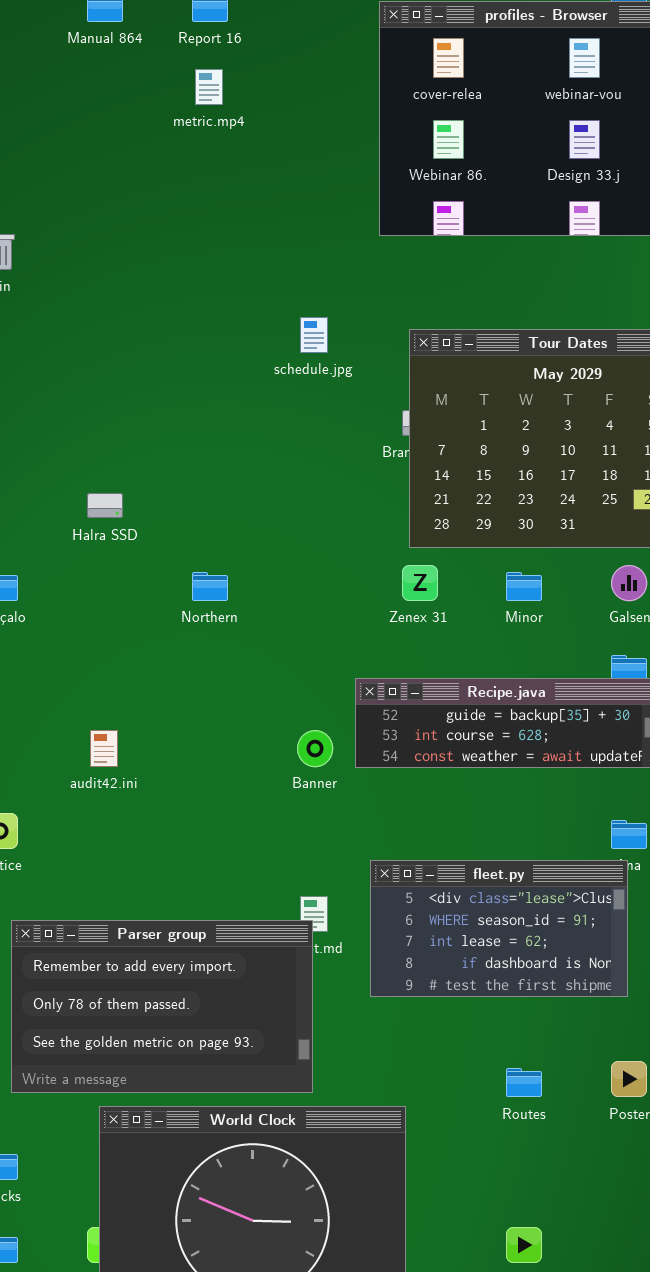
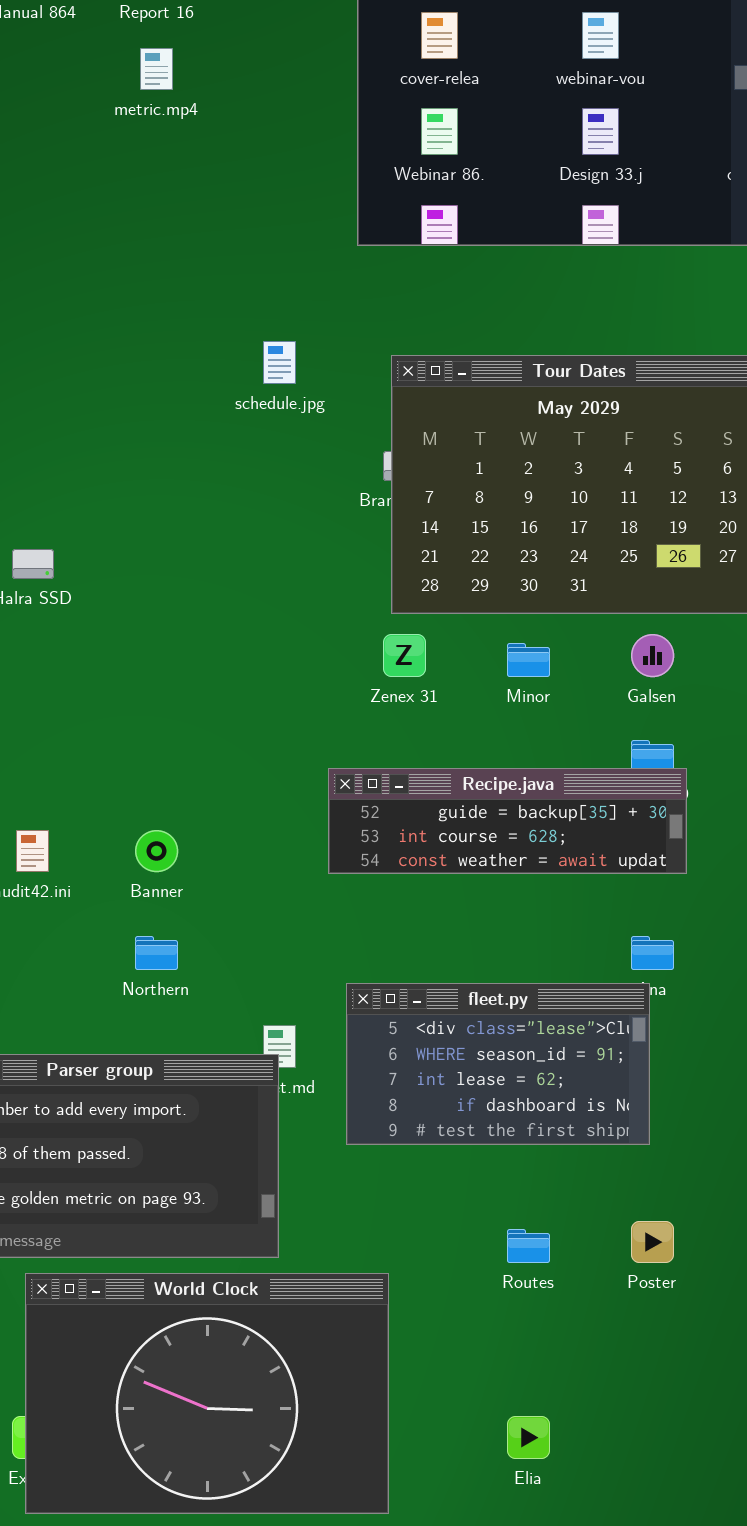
Northern: [192,572,228,601] -> [135,936,178,970], moved
Banner: [297,730,333,767] -> [135,830,178,872], moved

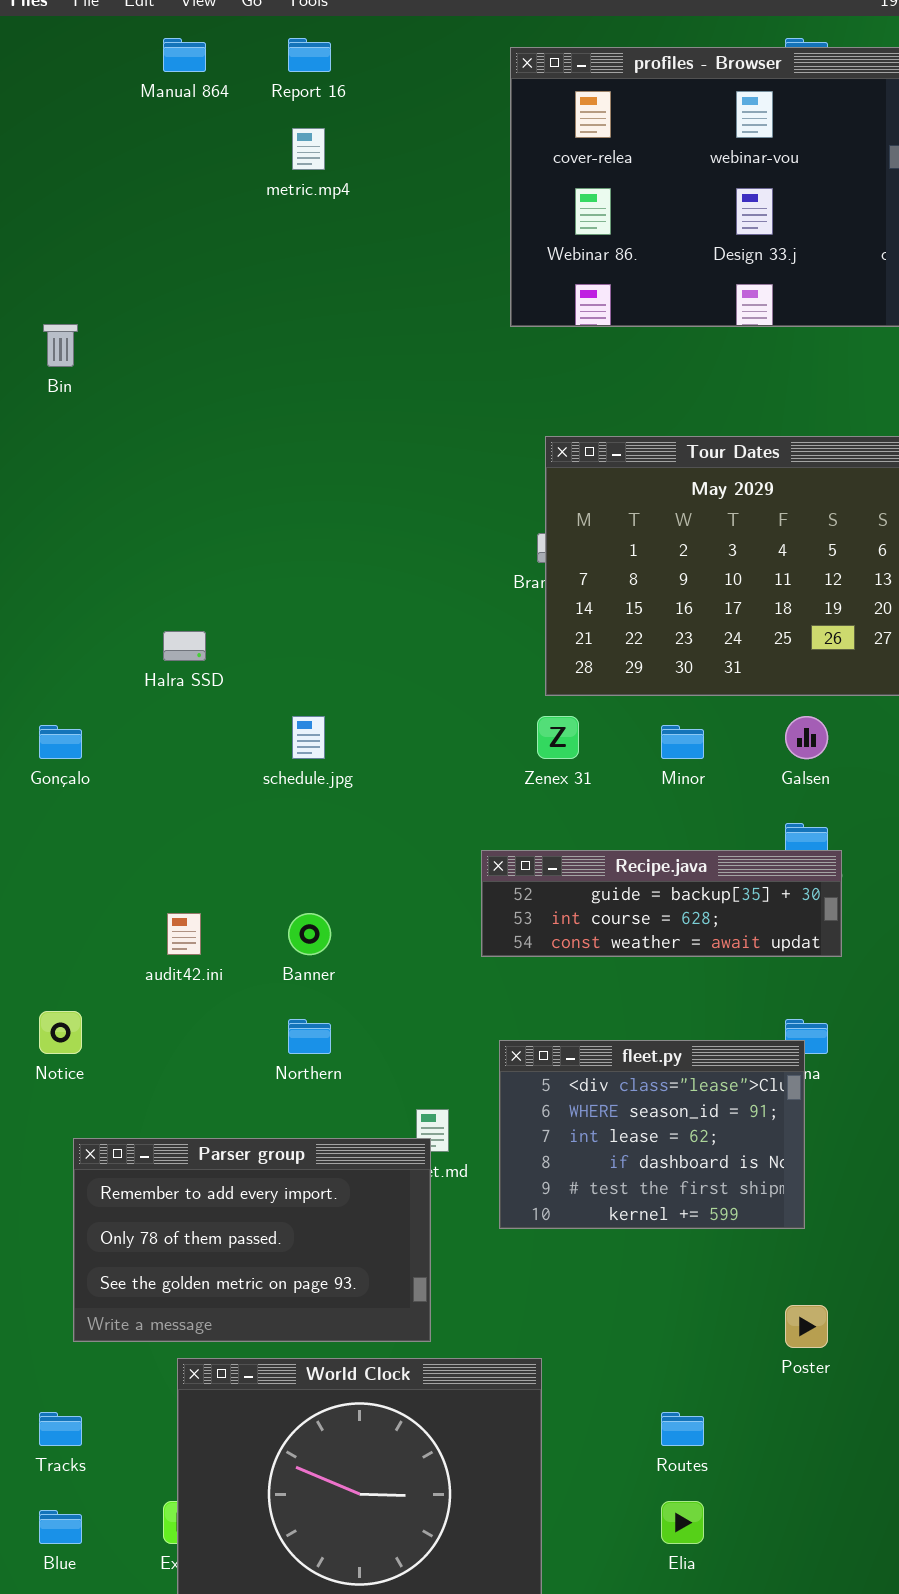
schedule.jpg: [263,341,296,384] -> [292,716,325,759], moved
fleet.py: [346,983,650,1145] -> [499,1040,805,1229], resized
Routes: [507,1229,550,1263] -> [661,1412,704,1446], moved

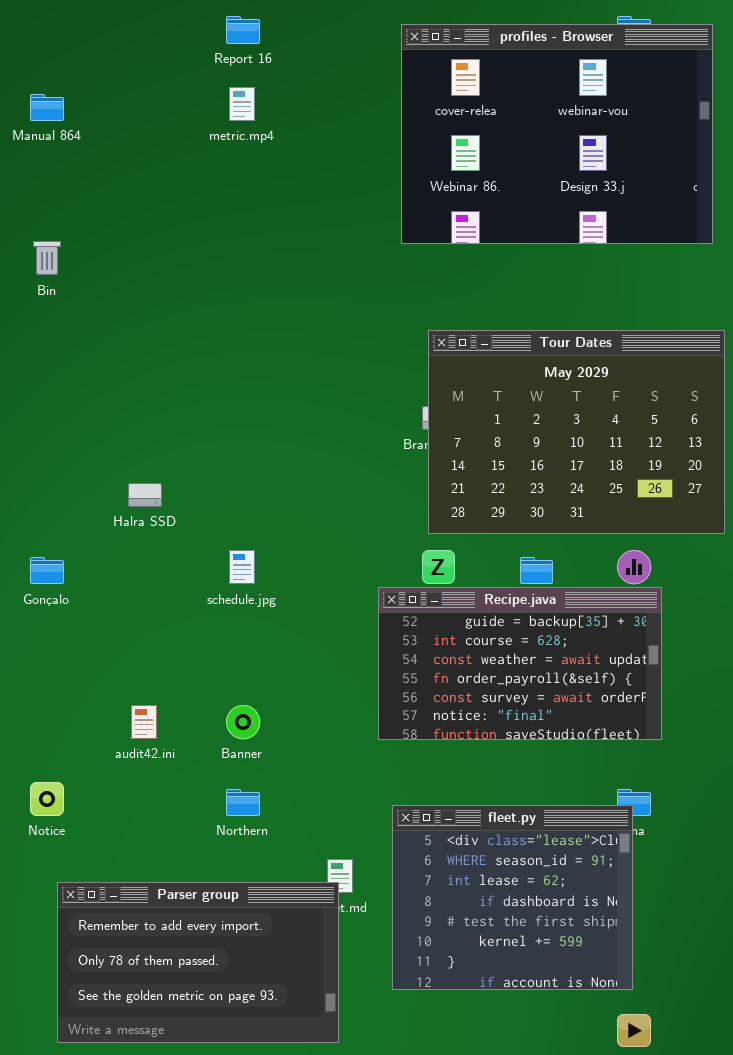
Manual 864: [163,38,206,72] -> [30,94,64,121], moved
Recipe.java: [481,850,842,957] -> [378,587,662,740], resized
fleet.py: [499,1040,805,1229] -> [392,805,633,990], resized

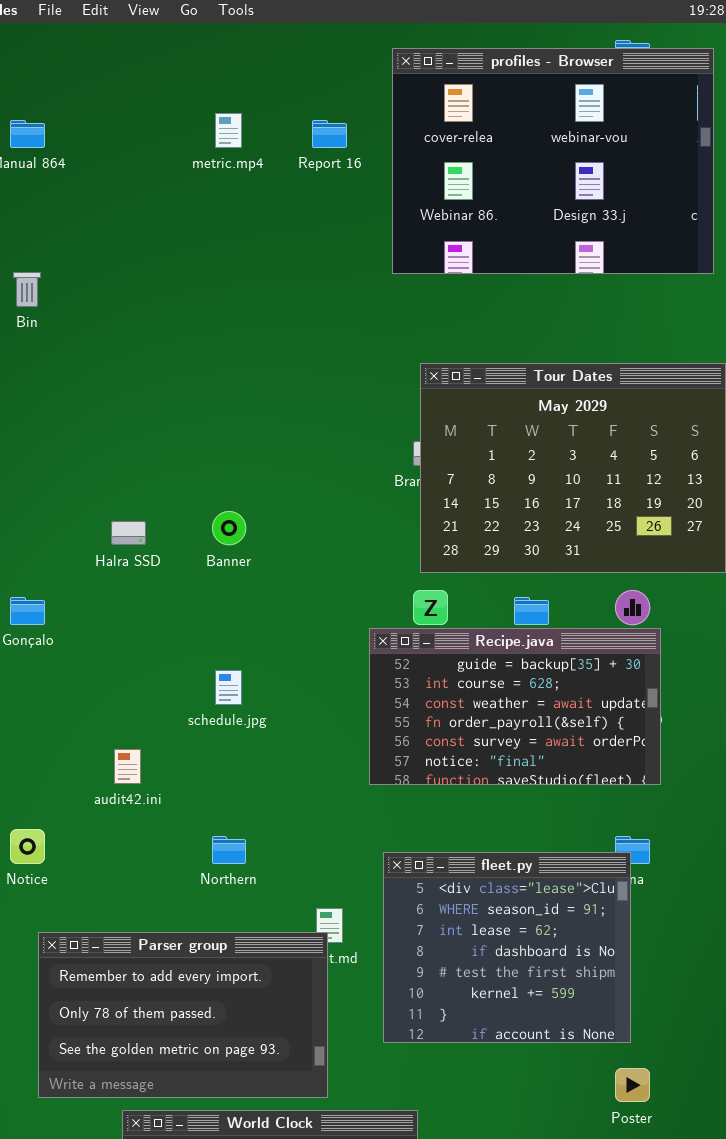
Report 16: [226,16,260,44] -> [312,120,347,148], moved
schedule.jpg: [229,550,255,584] -> [215,670,242,705], moved
Banner: [226,705,260,739] -> [212,511,246,545], moved

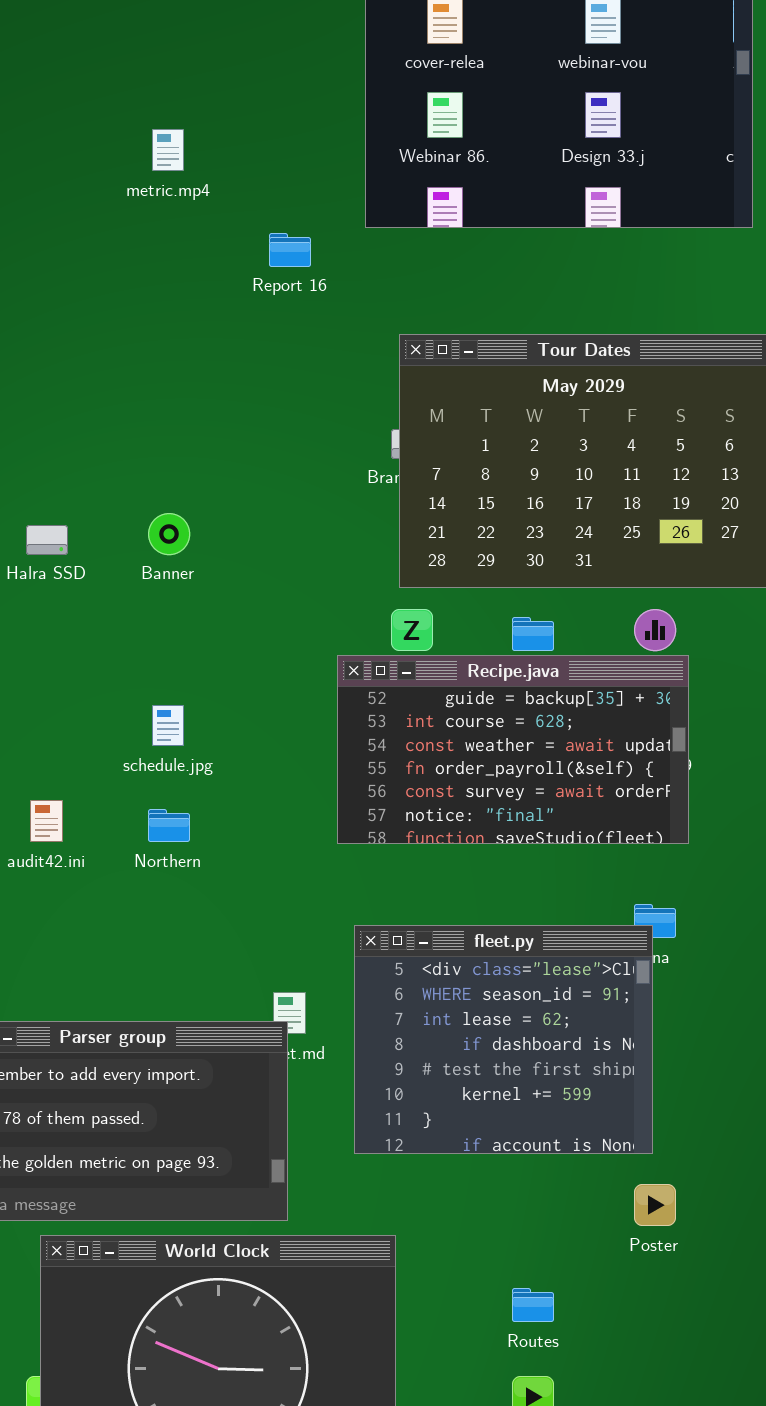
metric.mp4: [215,113,242,148] -> [152,129,184,171], moved
Report 16: [312,120,347,148] -> [269,233,311,267], moved
Northern: [212,836,246,864] -> [148,809,190,842], moved

